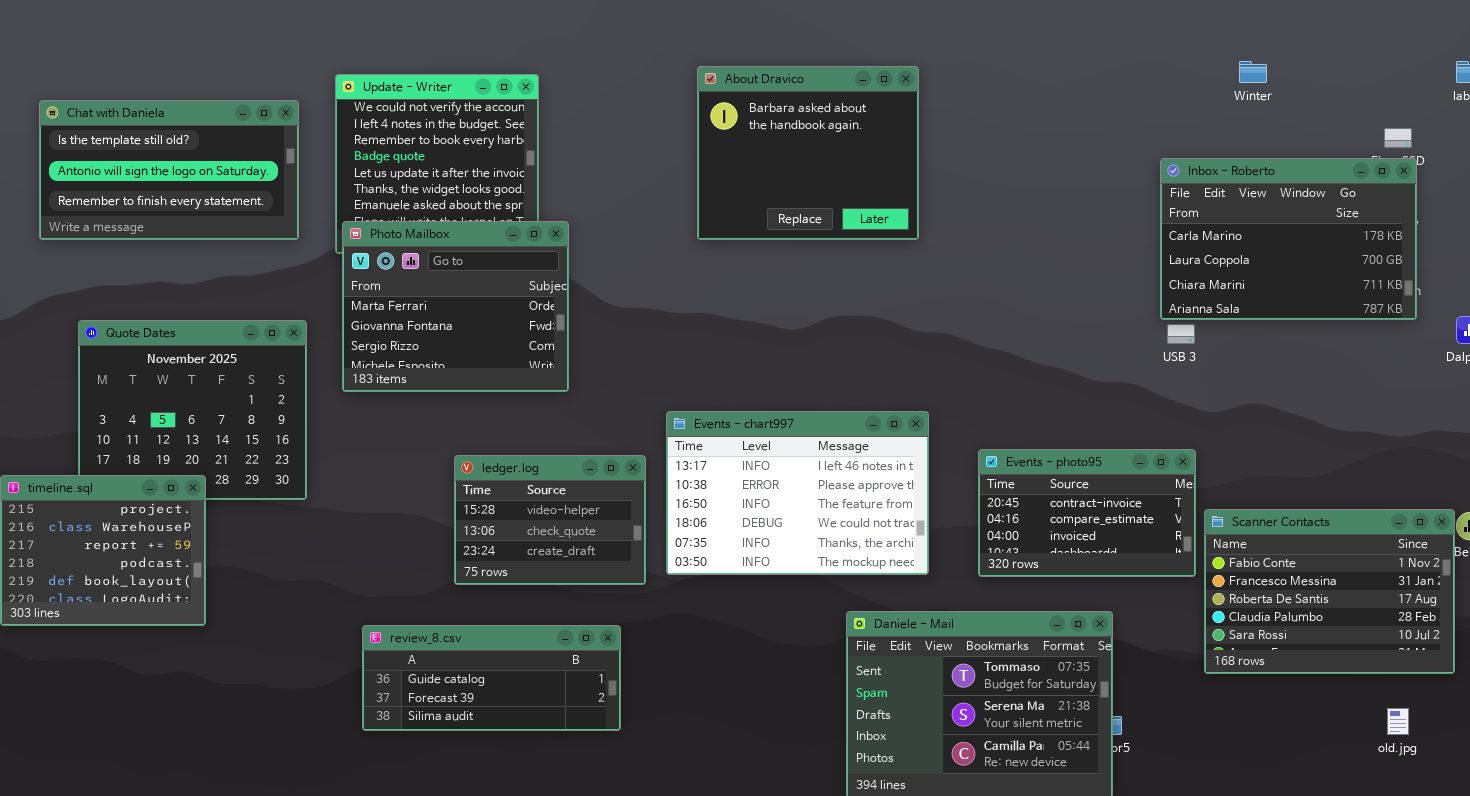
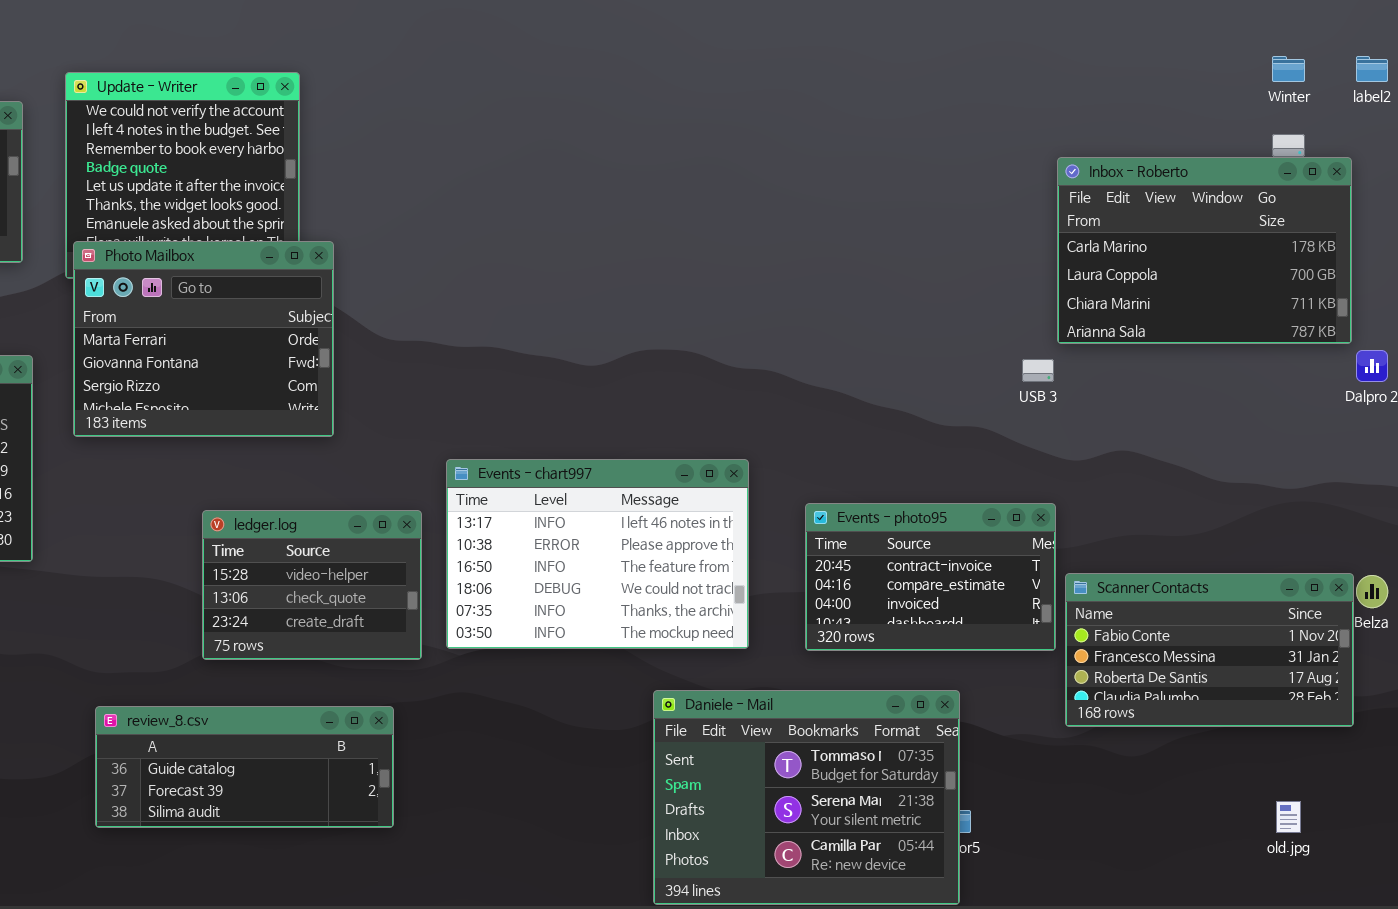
Winter: [1239,61,1267,83] -> [1272,56,1305,82], moved
About Dravico: [697,66,919,240] -> none, closed
Inbox - Roberto: [1160,158,1417,320] -> [1057,157,1352,344], moved
Scanner Contacts: [1204,509,1455,674] -> [1065,573,1354,727], resized

